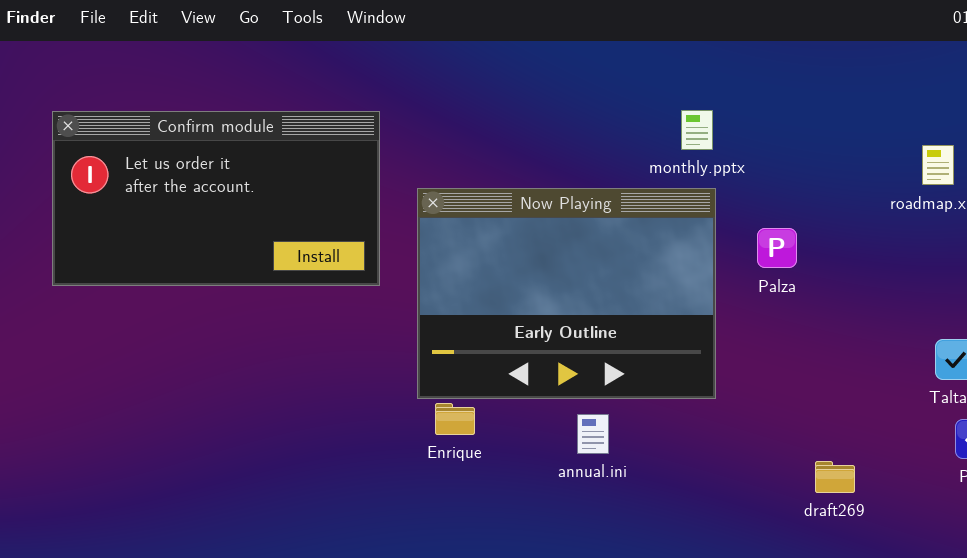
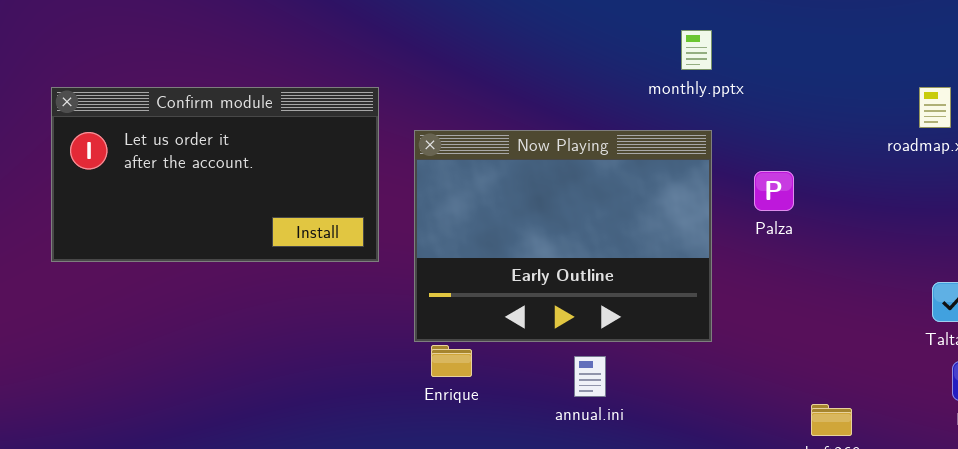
monthly.pptx: [681,110,713,150] -> [681,30,712,70], moved
Confirm module: [52,111,380,286] -> [51,87,379,262], moved

